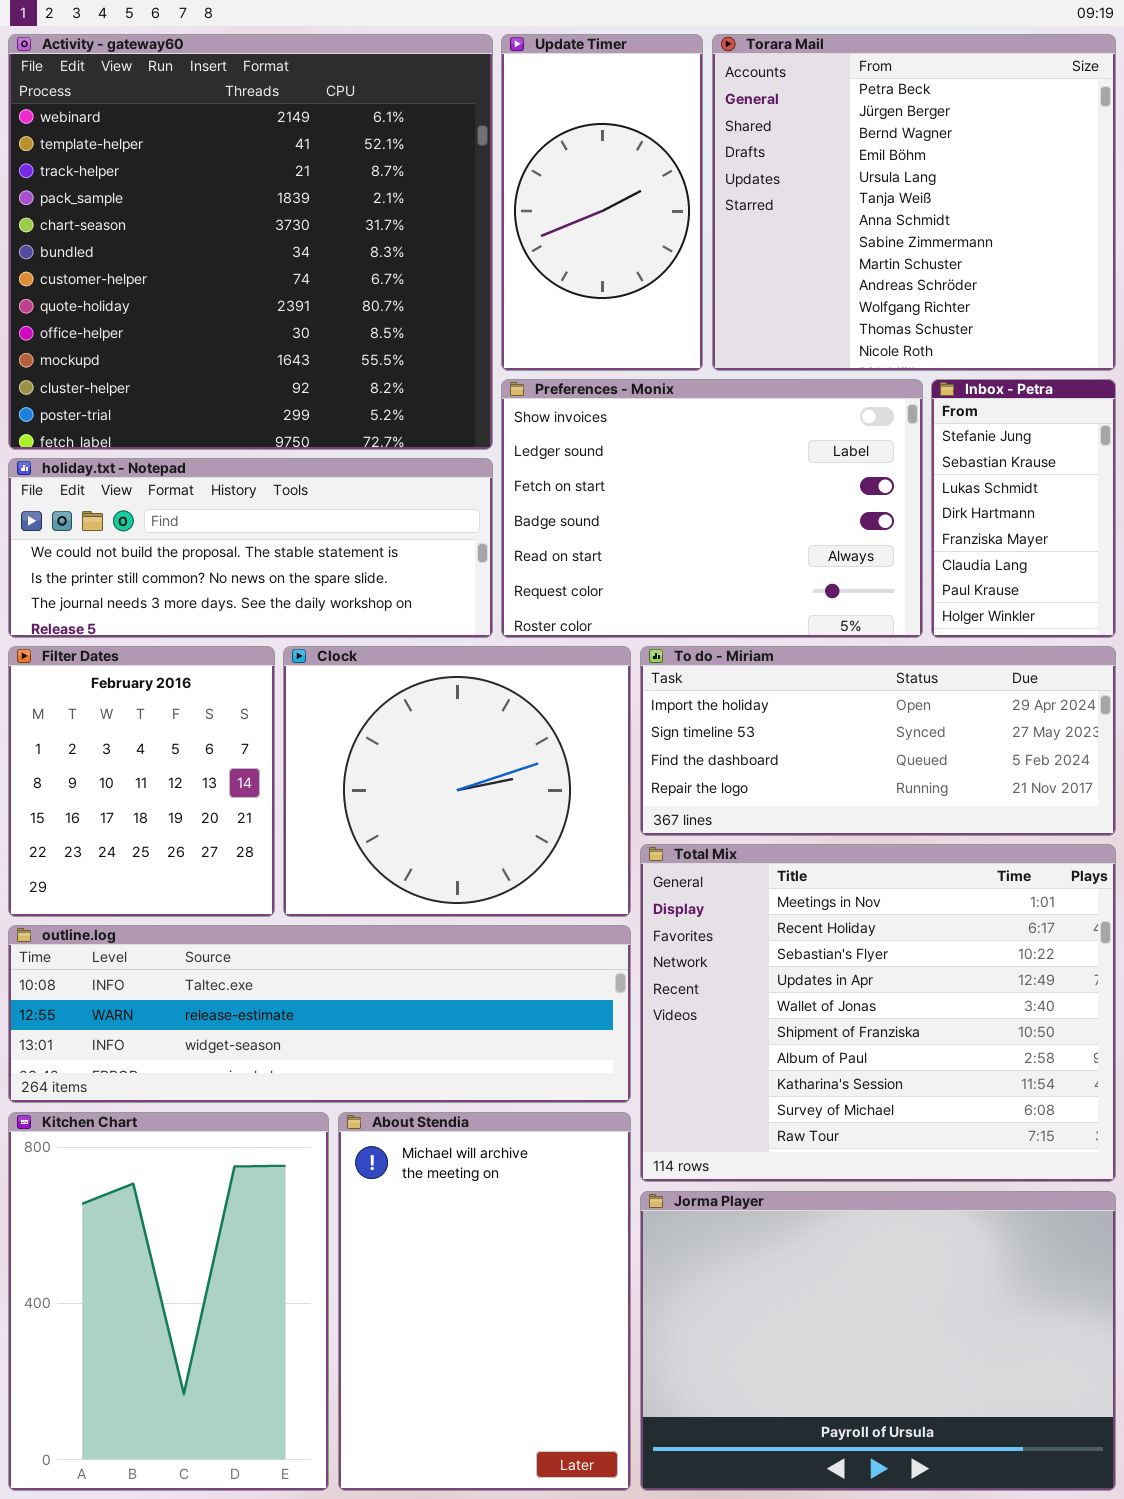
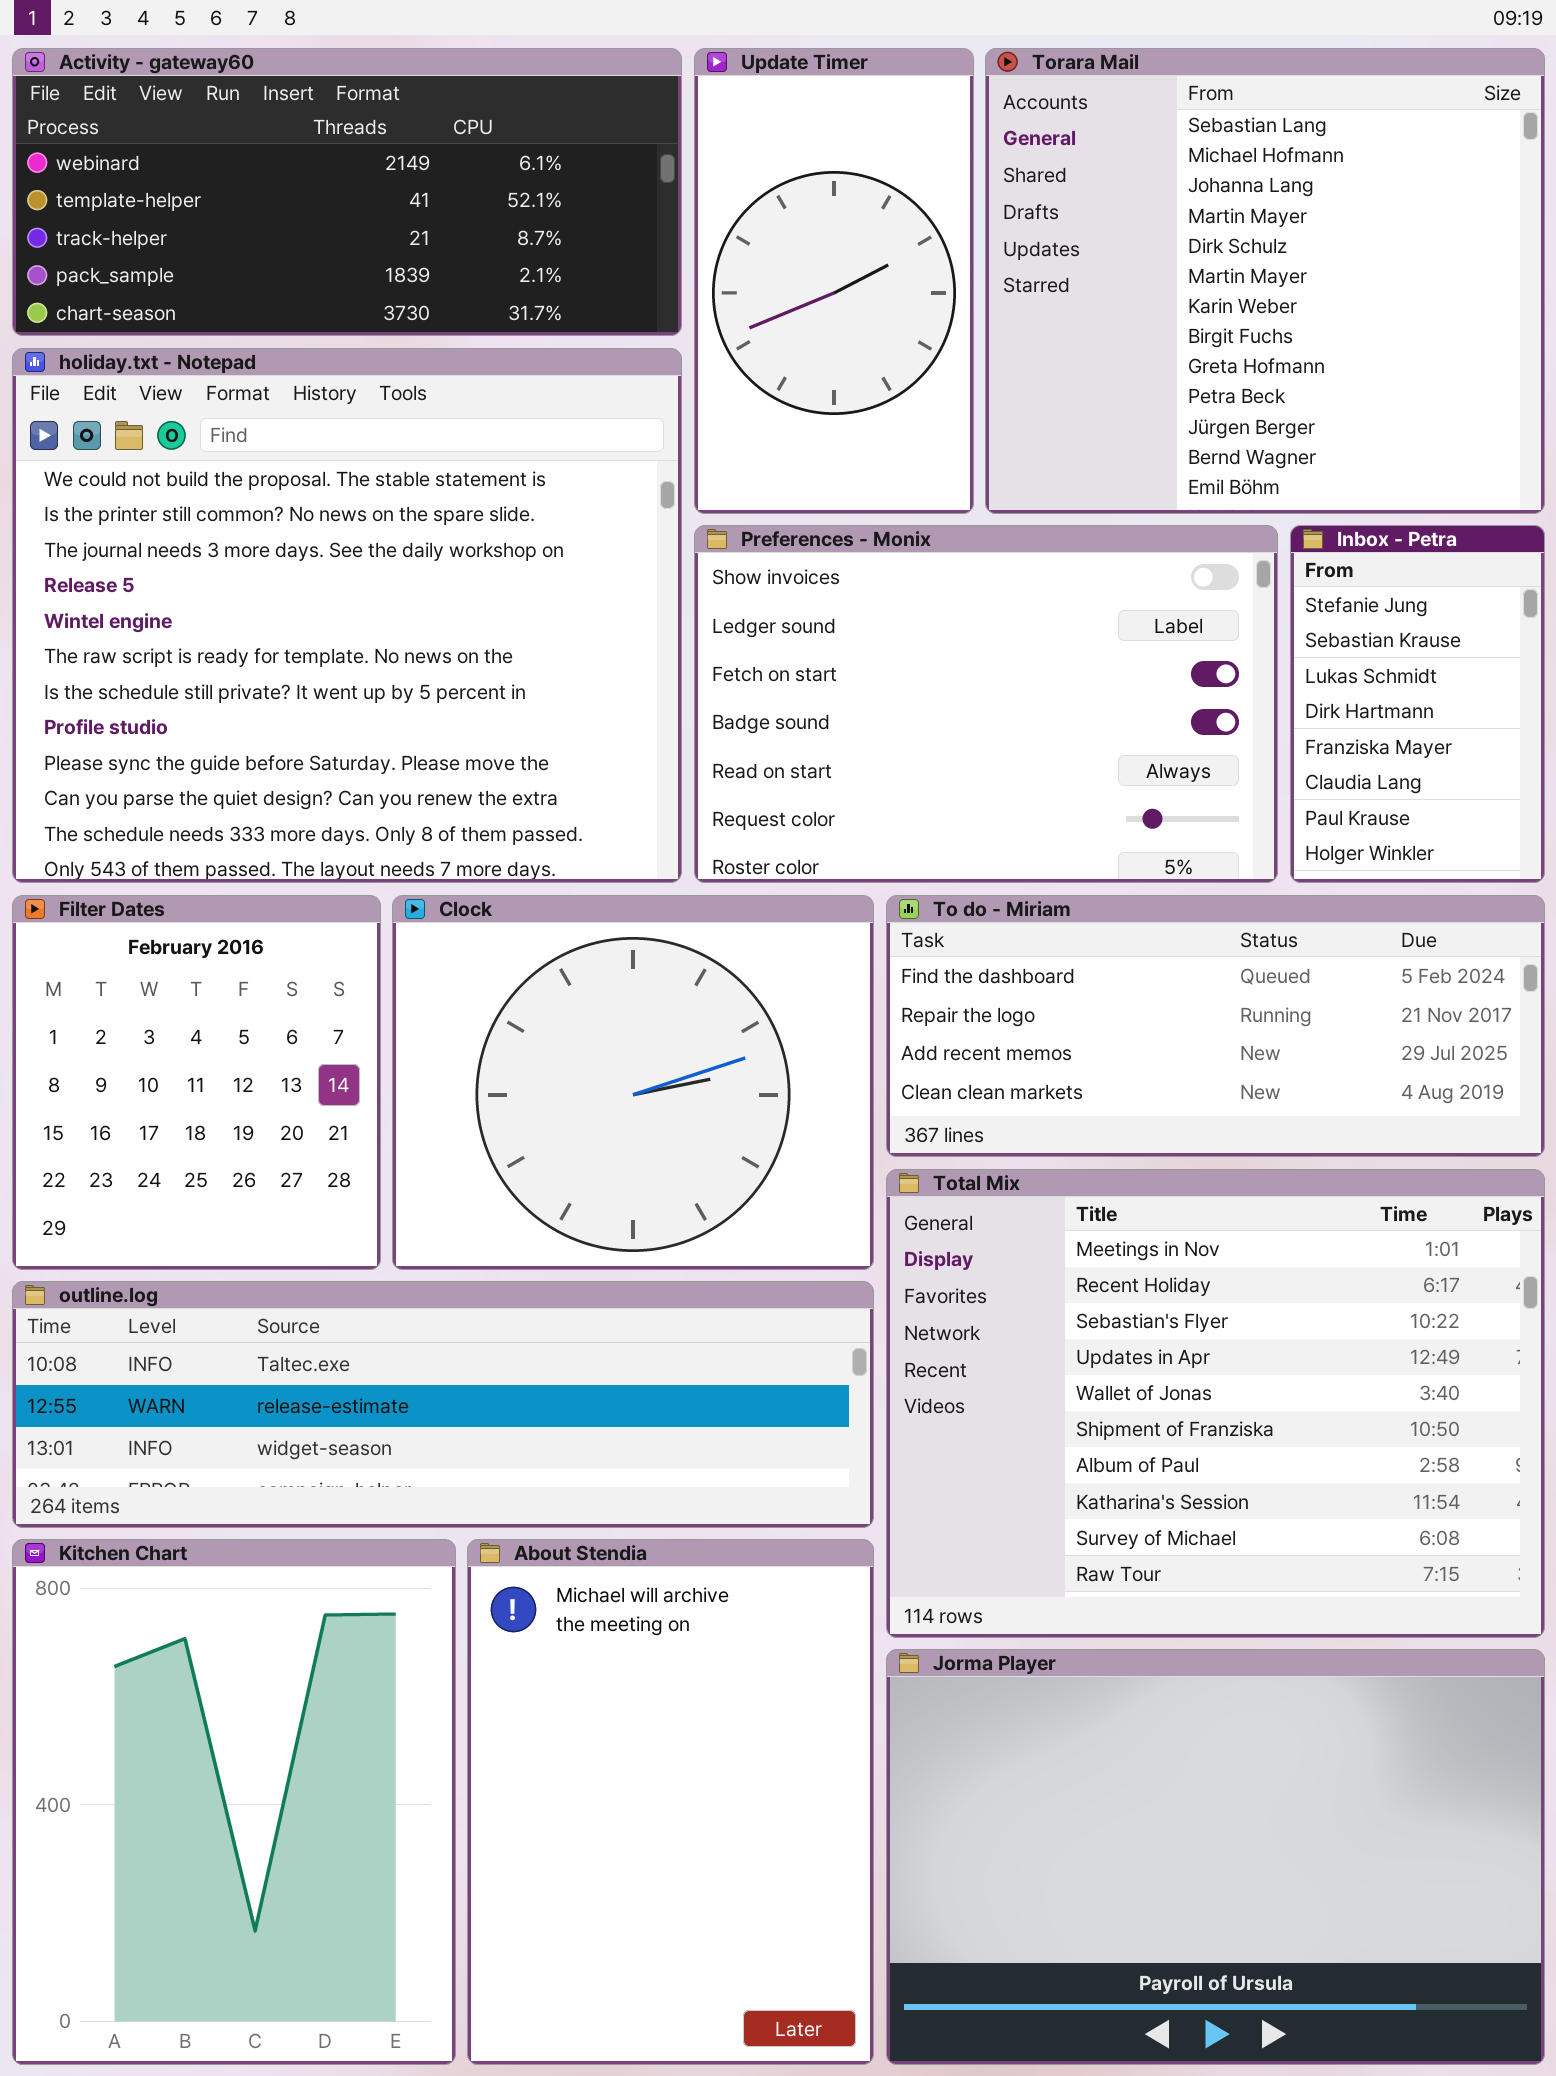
Activity - gateway60: [8,34,493,450] -> [12,48,682,336], resized
Torara Mail: [712,34,1116,371] -> [985,48,1545,514], scrolled up 9 rows
holiday.txt - Notepad: [8,458,493,638] -> [12,348,682,883], resized
To do - Miriam: [640,646,1116,836] -> [886,895,1545,1157], scrolled down 2 rows

